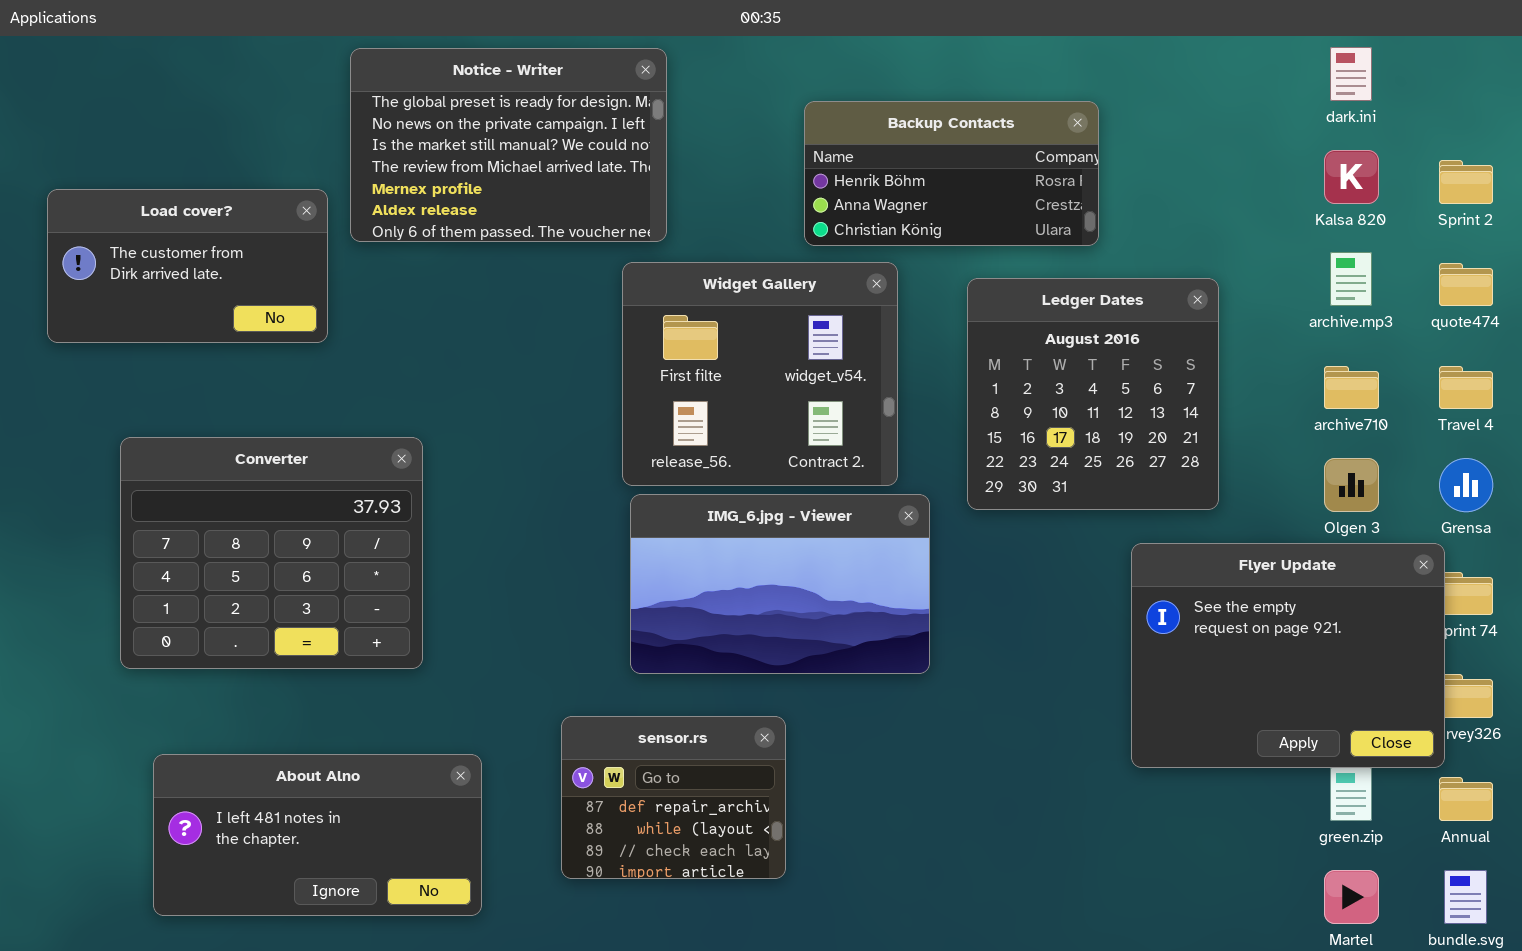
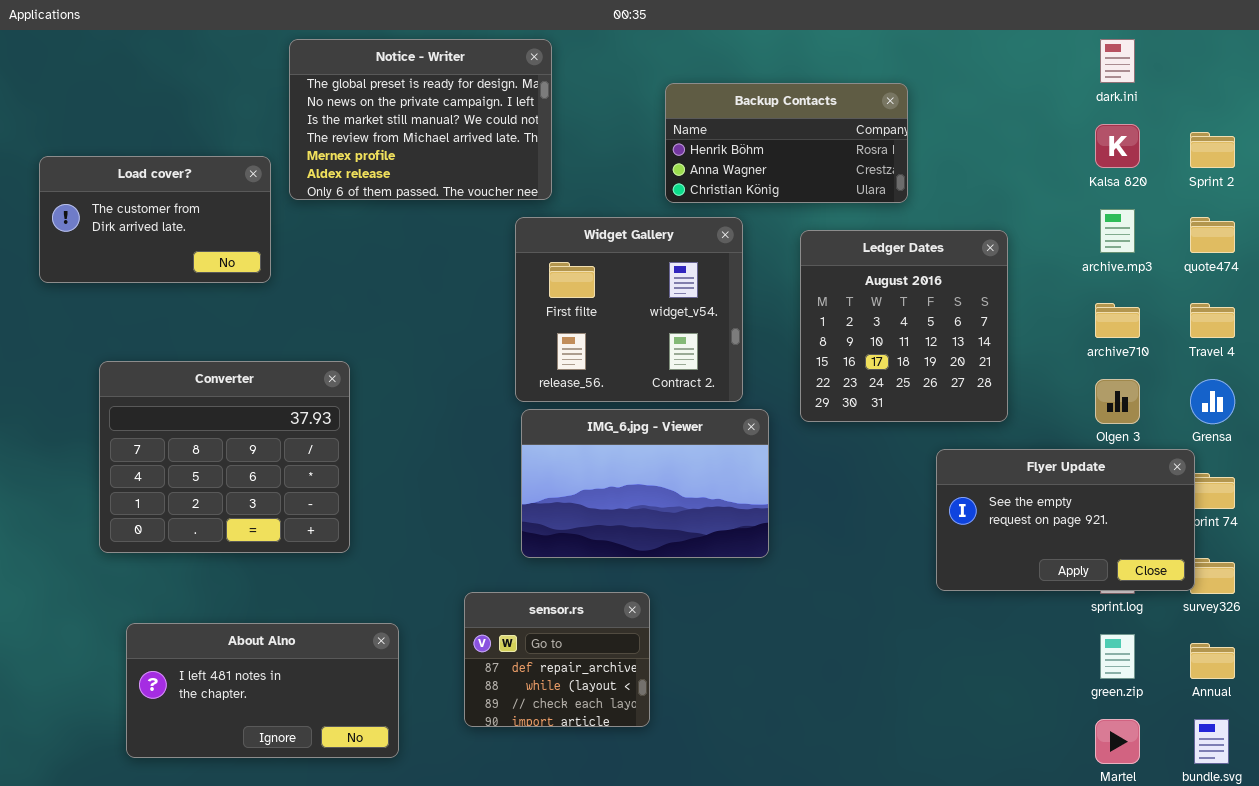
Flyer Update: [1131,543,1445,768] -> [936,449,1195,591], resized

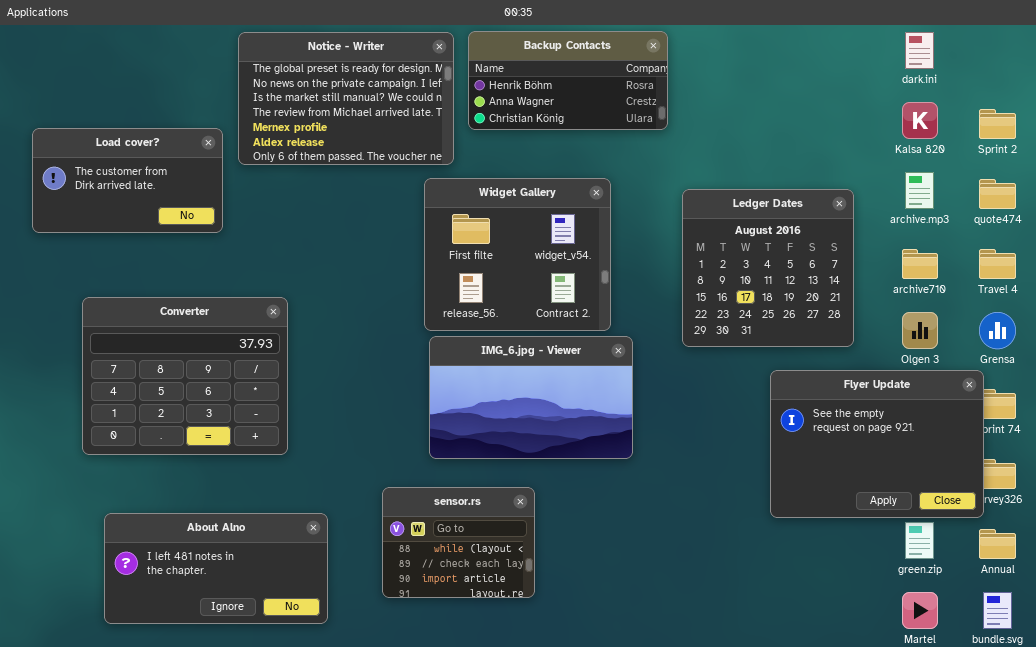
Backup Contacts: [665,83,908,203] -> [468,31,668,130], moved
Ledger Dates: [800,230,1008,422] -> [682,189,854,347], moved
Flyer Update: [936,449,1195,591] -> [770,370,984,518], resized
sensor.rs: [464,592,650,727] -> [382,487,535,598], scrolled down 1 row

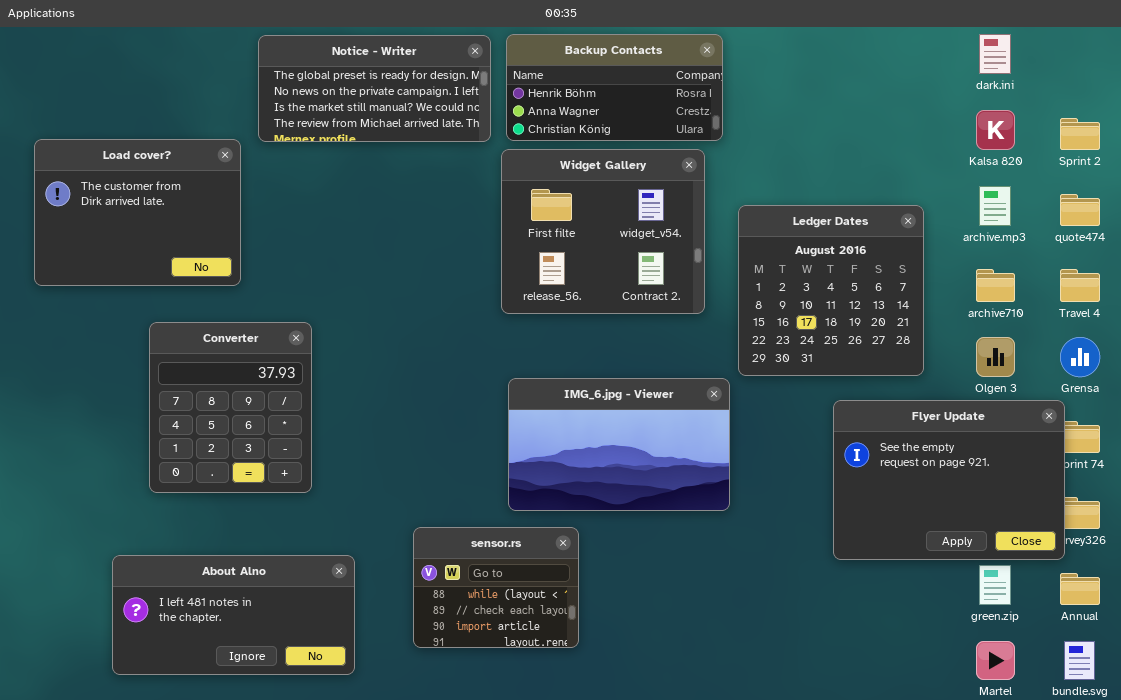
Notice - Writer: [238,32,454,165] -> [258,35,491,142], resized
Load cover?: [32,128,223,233] -> [34,139,241,286], resized
Widget Gallery: [424,178,611,331] -> [501,149,705,314], moved
Converter: [82,297,288,455] -> [149,322,312,493], resized
IMG_6.jpg - Viewer: [429,336,633,459] -> [508,378,730,511], moved

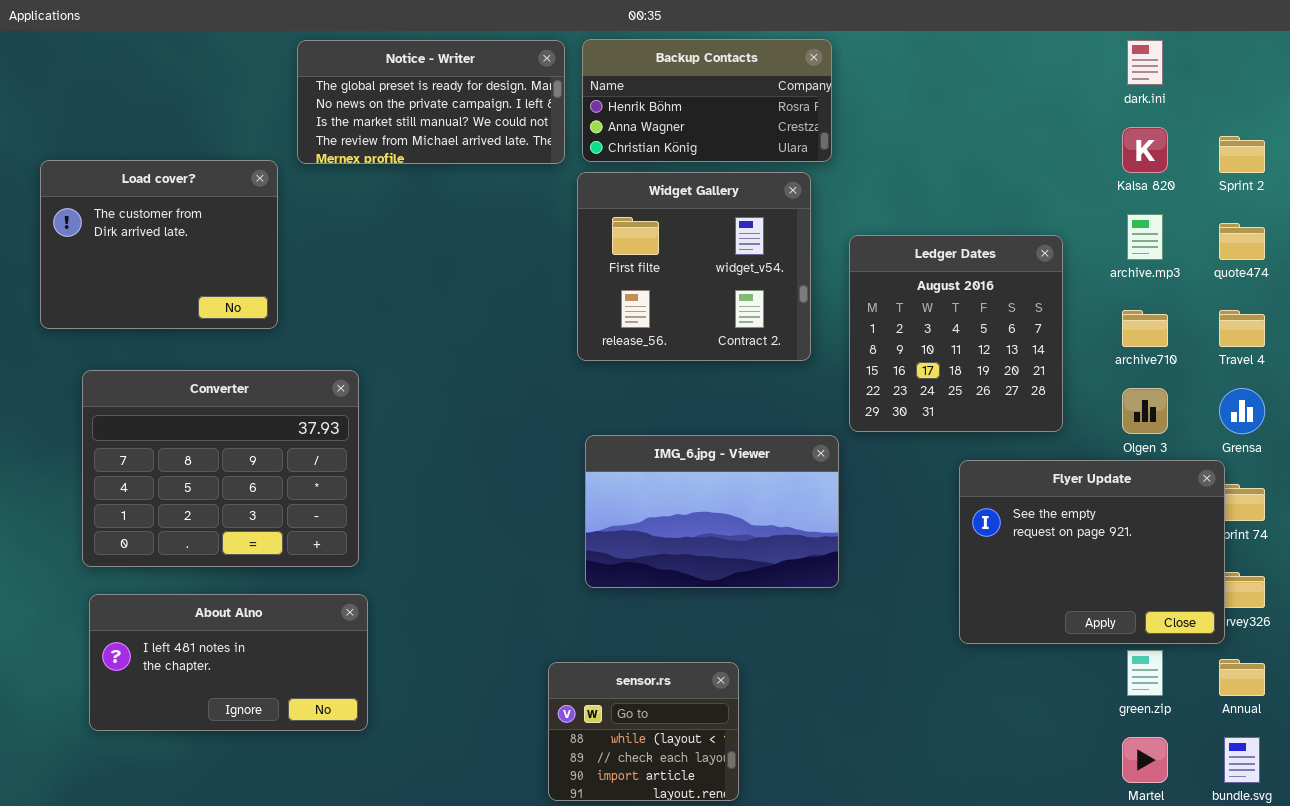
Converter: [149,322,312,493] -> [82,370,359,567], resized
sensor.rs: [413,527,579,648] -> [548,662,739,801], moved
About Alno: [112,555,355,675] -> [89,594,368,731], moved

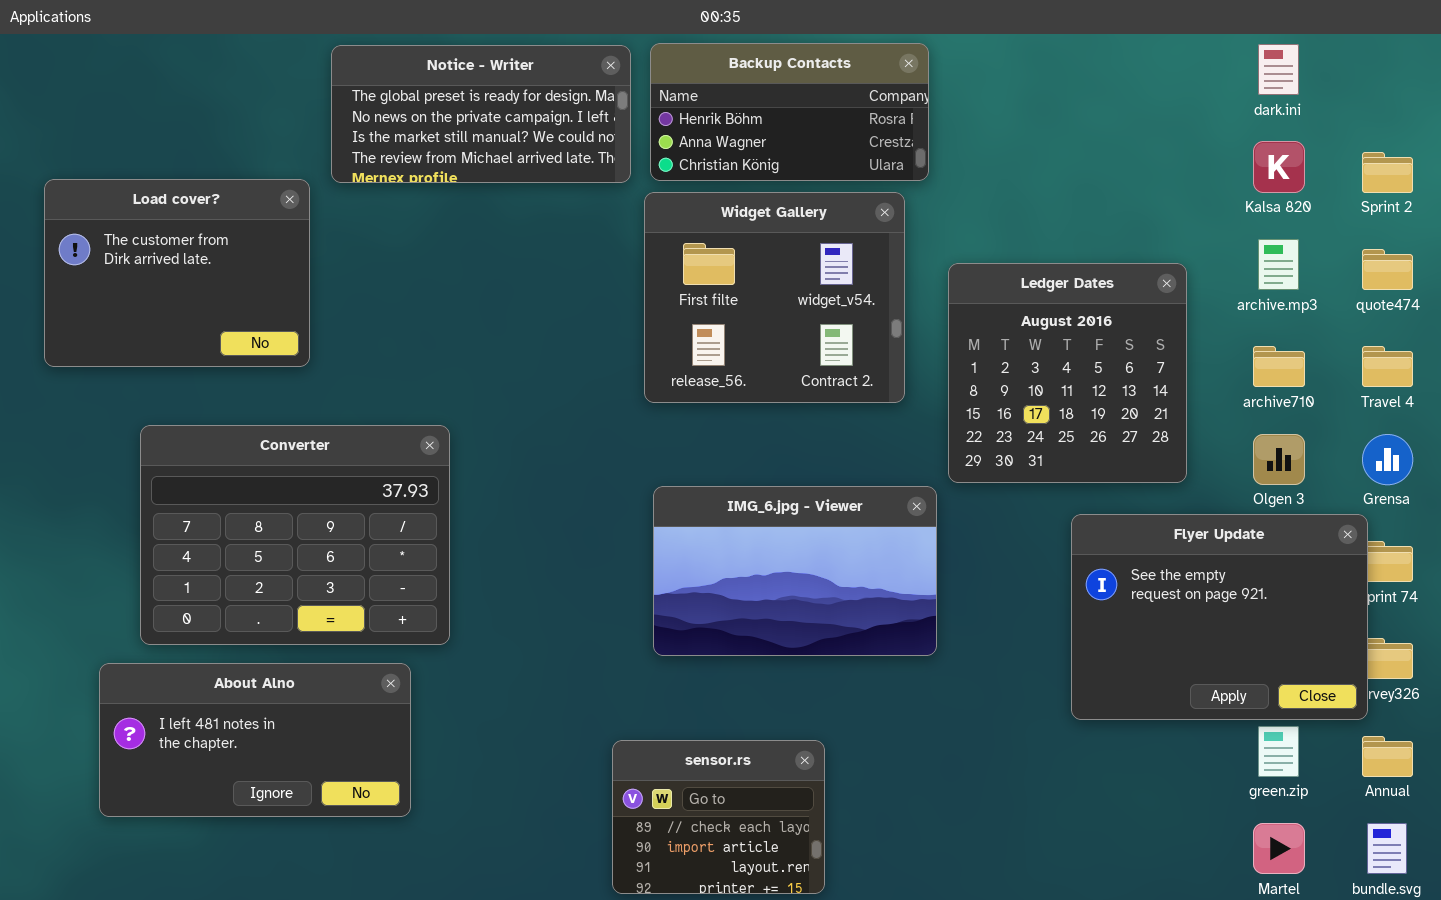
Converter: [82,370,359,567] -> [140,425,450,645], moved
sensor.rs: [548,662,739,801] -> [612,740,825,894], scrolled down 1 row

